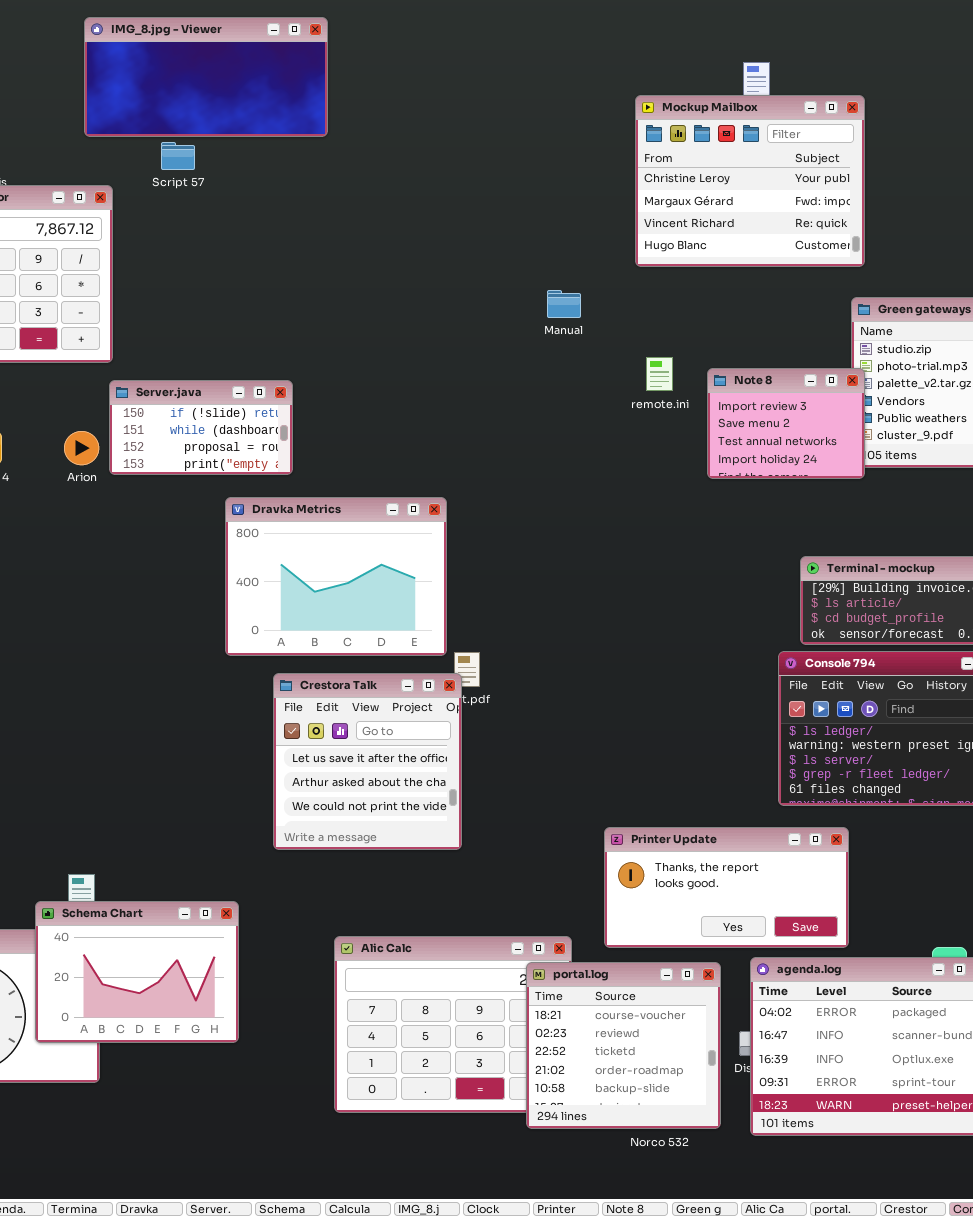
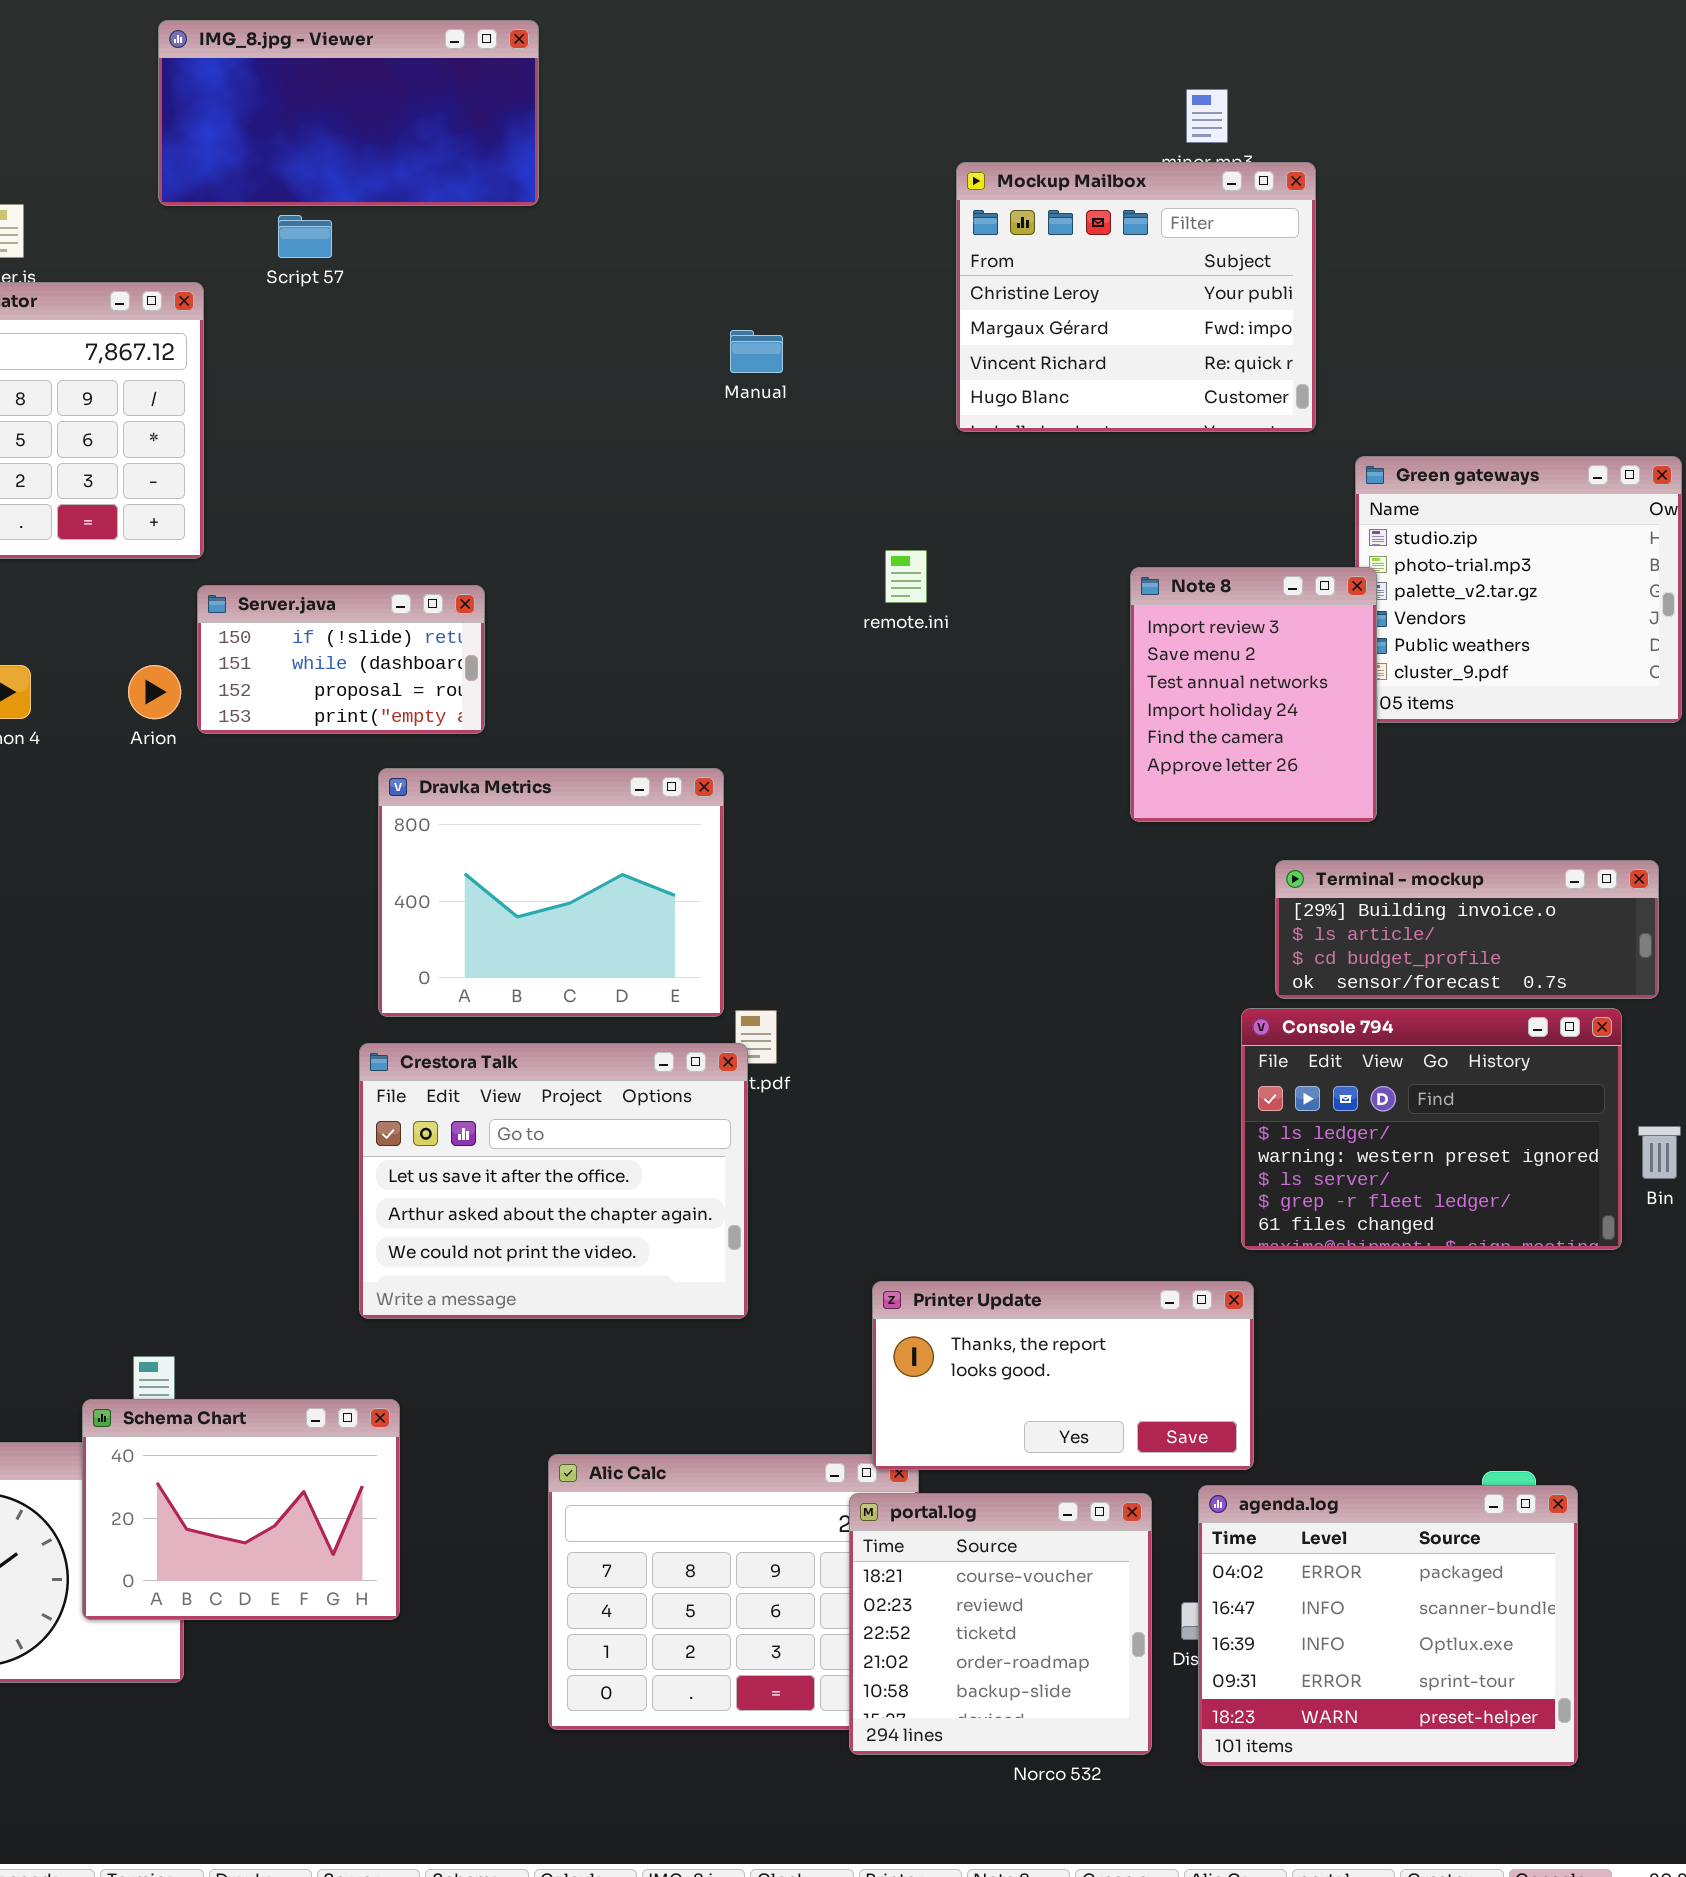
Mockup Mailbox: [635,95,865,267] -> [956,162,1316,432], moved
Manual: [547,290,581,318] -> [730,330,783,373], moved
remote.ini: [646,357,673,391] -> [885,550,927,603], moved
Note 8: [707,368,865,479] -> [1130,567,1377,822], resized
Crestora Talk: [273,673,462,850] -> [359,1043,748,1319], resized
Printer Update: [604,827,849,948] -> [872,1281,1254,1470], moved

